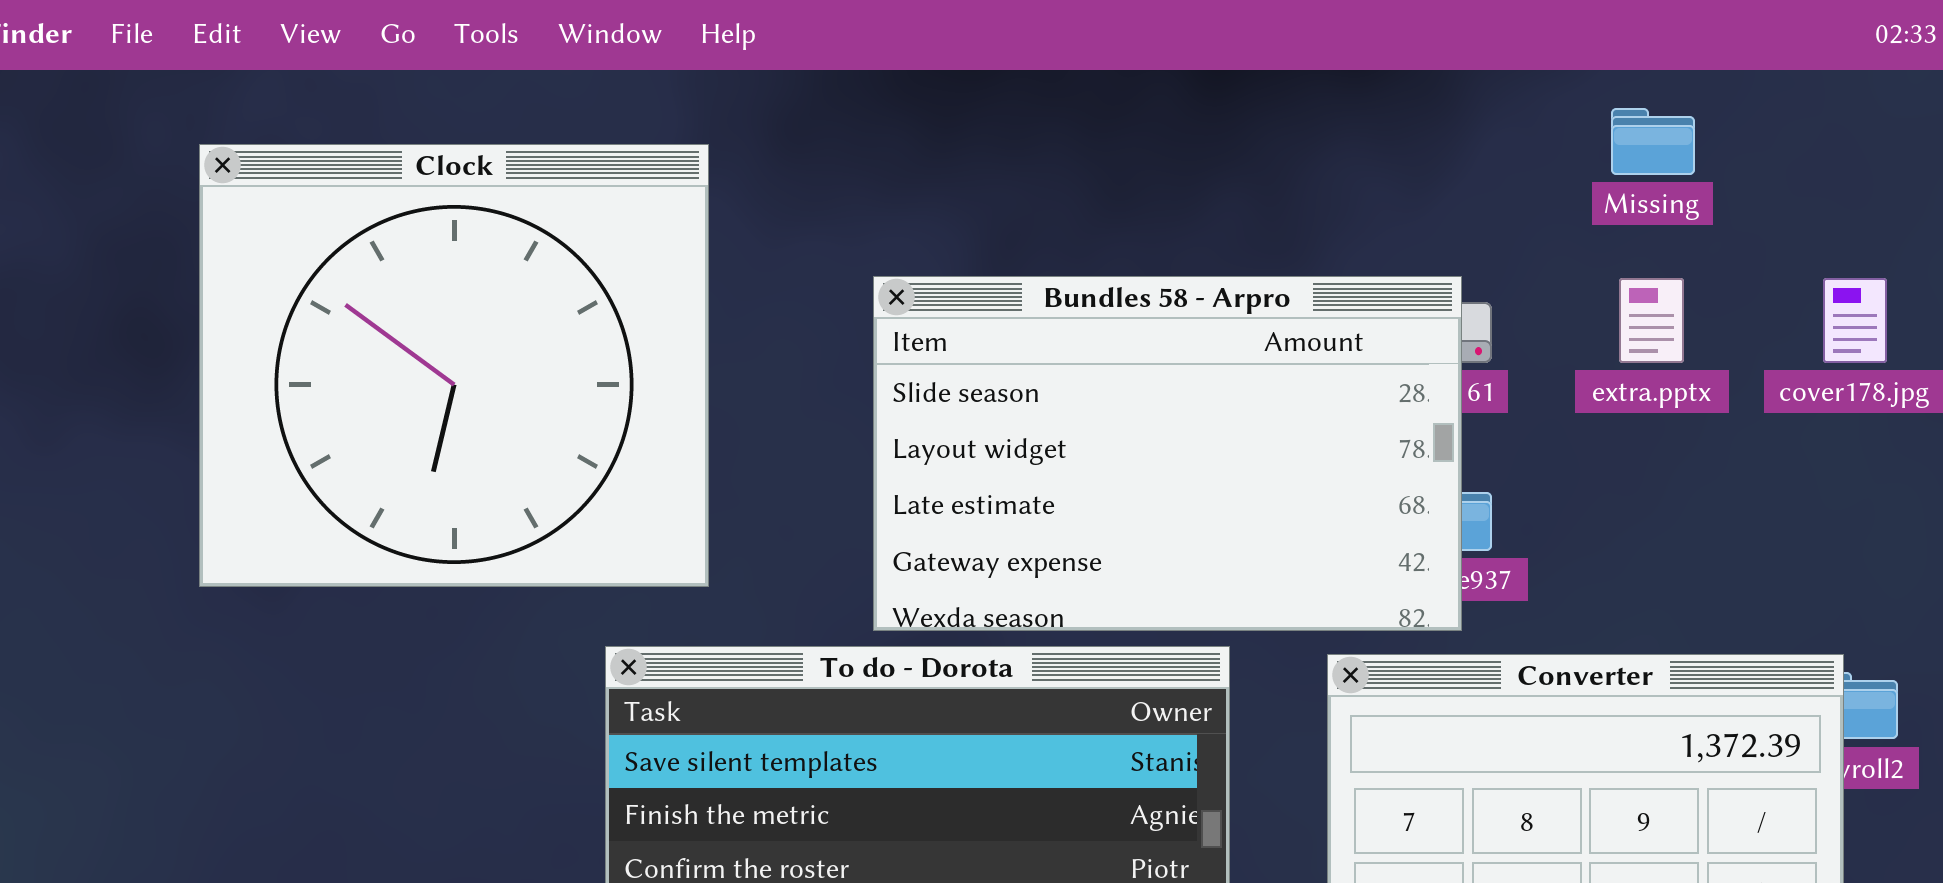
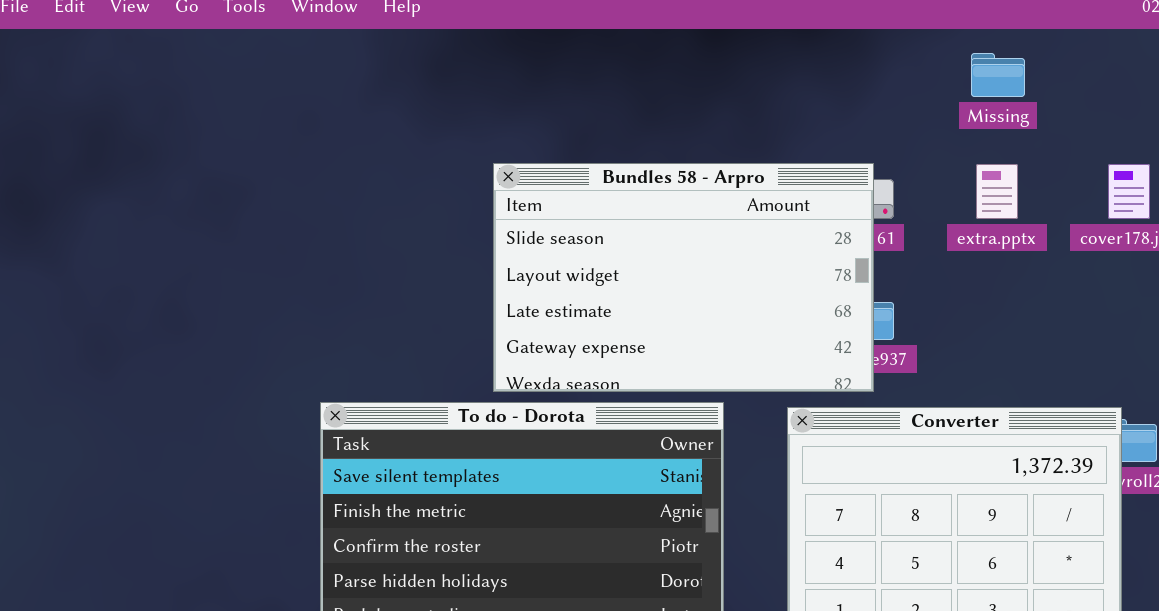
Clock: [199,144,709,587] -> none, closed

